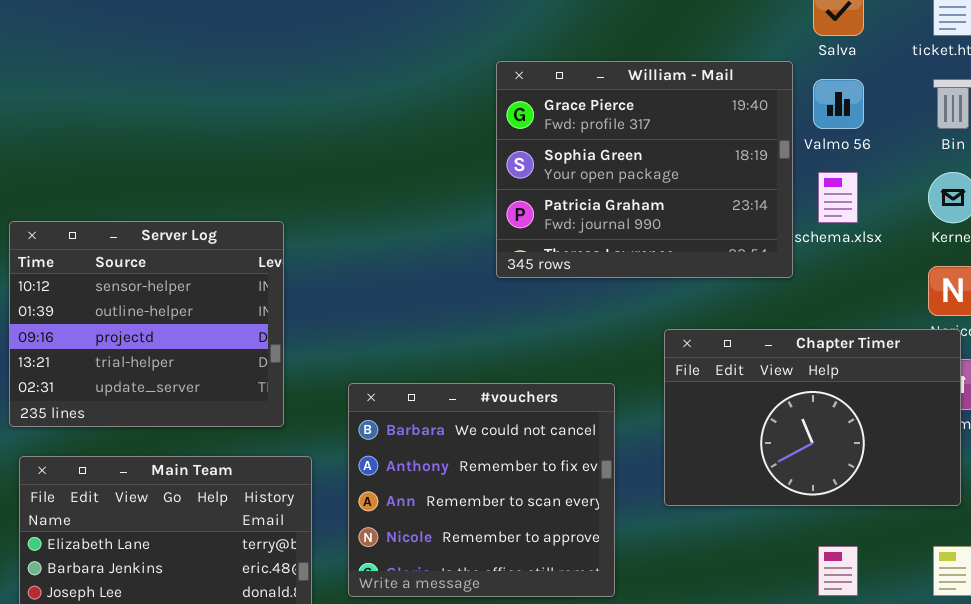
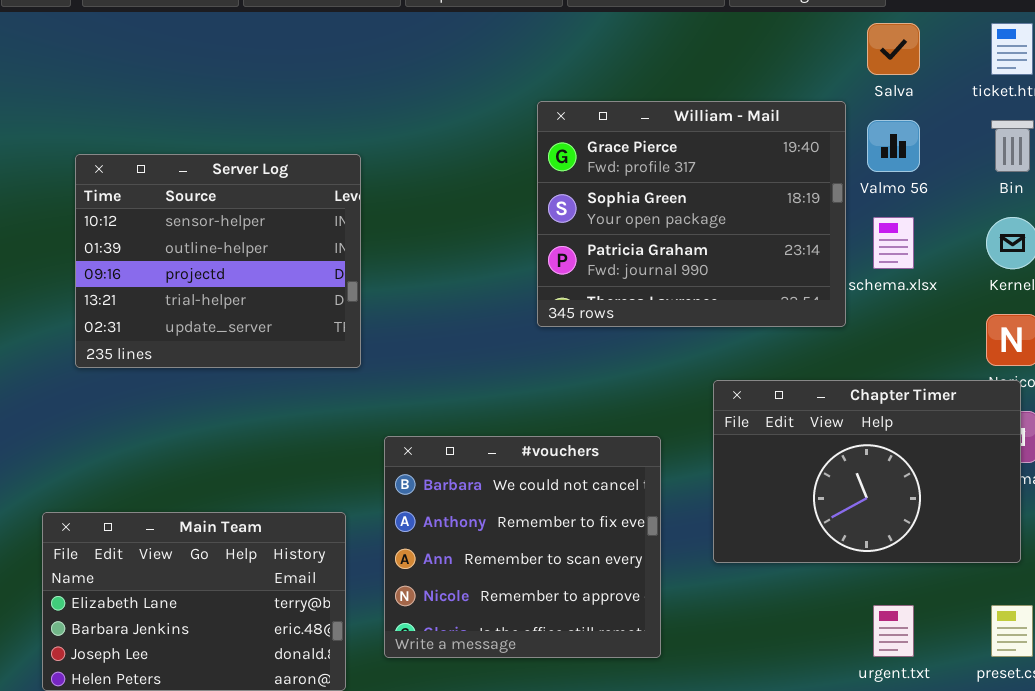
Server Log: [9,221,284,427] -> [75,154,361,368], moved

